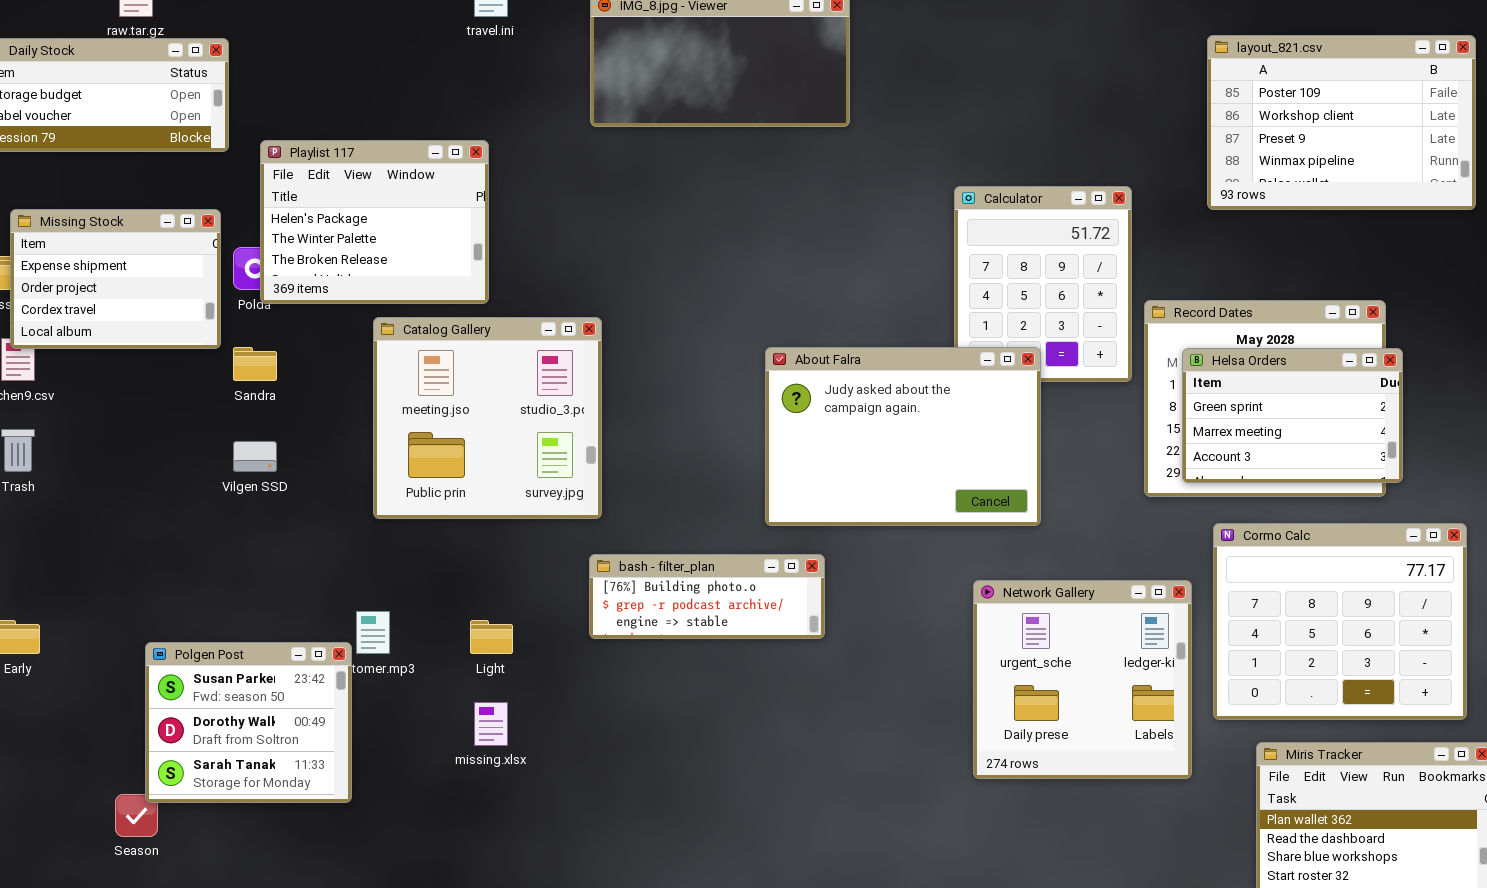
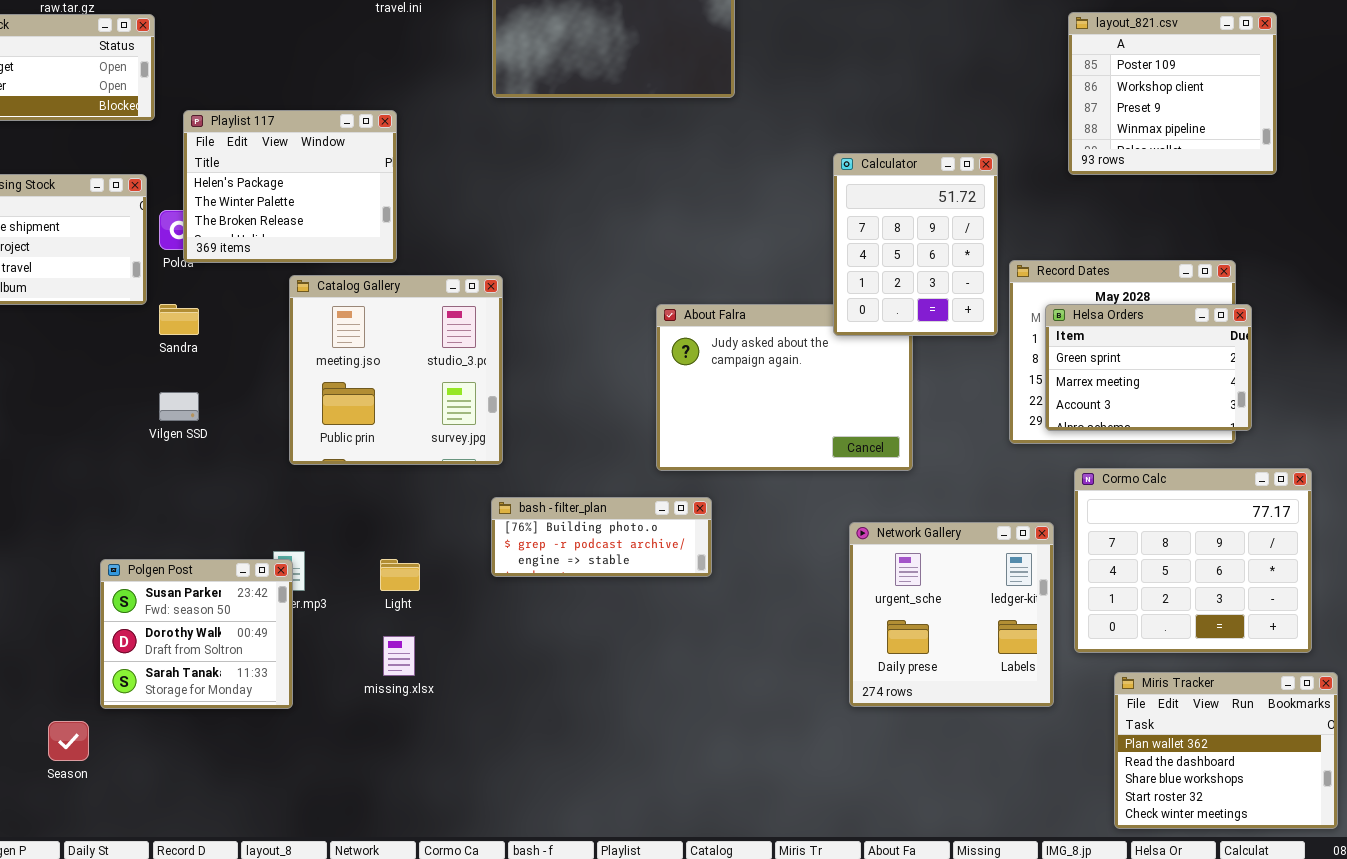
layout_821.csv: [1207,35,1476,210] -> [1068,12,1277,175], resized
Calculator: [954,186,1132,382] -> [833,153,998,336], raised
Polgen Post: [145,642,352,803] -> [100,559,293,709], moved

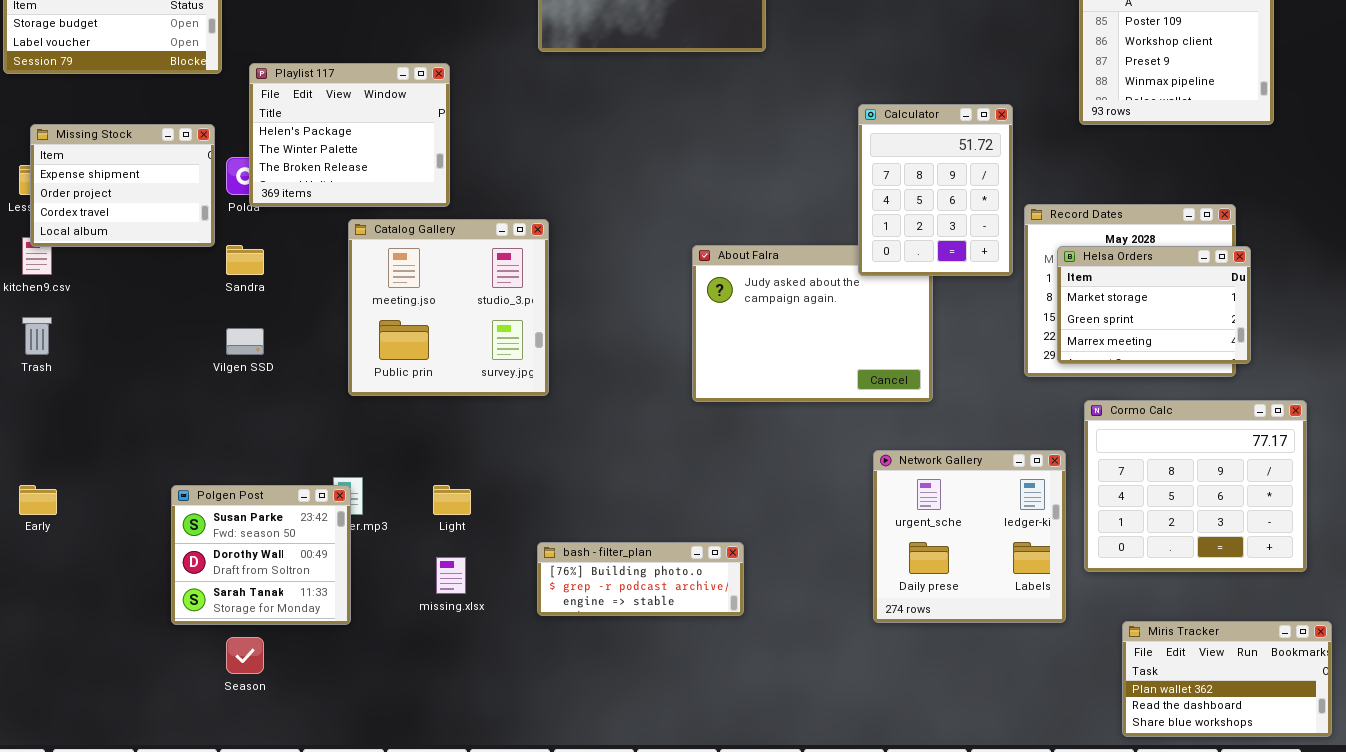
Helsa Orders: [1045,304,1252,431] -> [1057,246,1251,364], scrolled up 1 row
bash - filter_plan: [491,497,712,577] -> [537,542,744,616], moved
Miris Tracker: [1114,672,1338,829] -> [1122,621,1332,737], resized
Season: [48,721,89,761] -> [226,637,264,674], moved

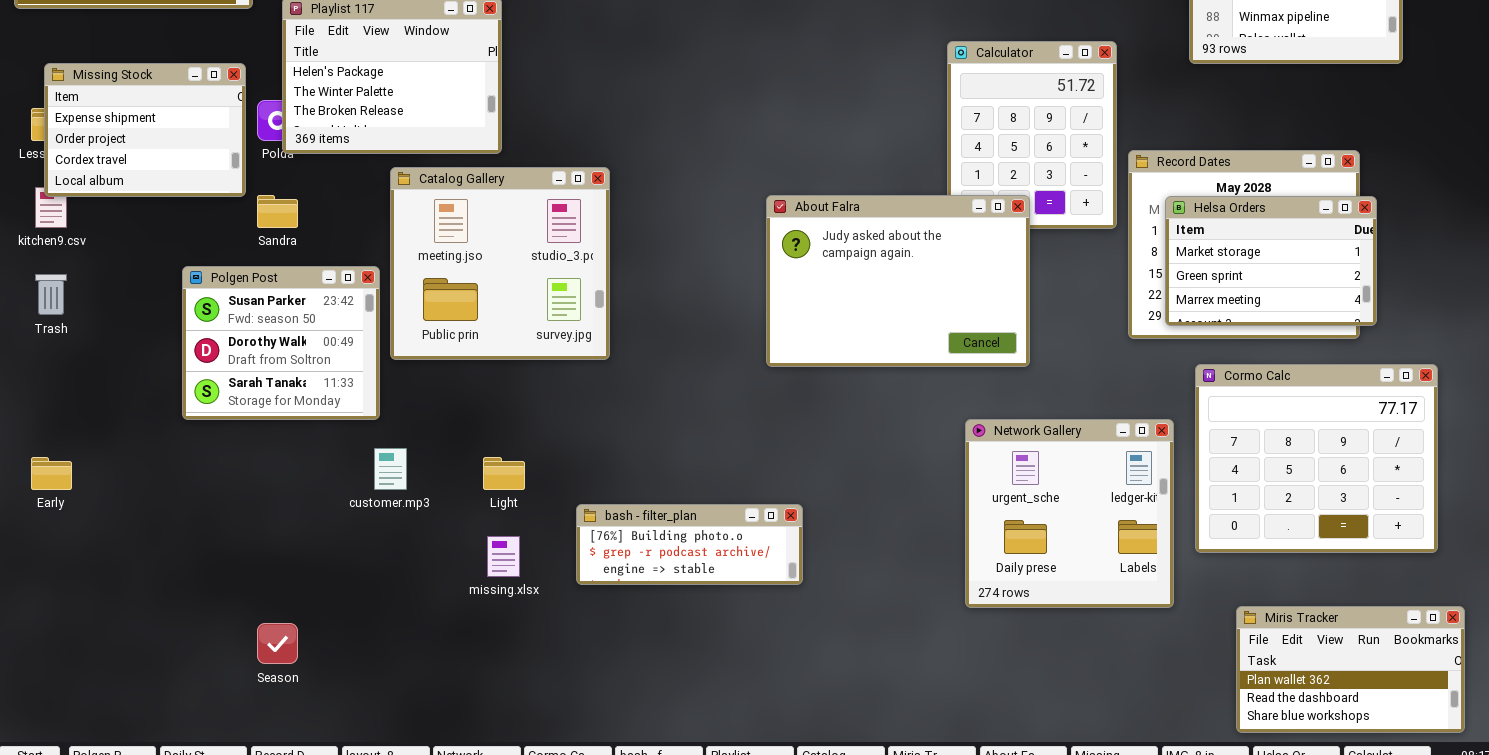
About Falra: [692,245,933,402] -> [766,195,1030,367], raised
Polgen Post: [171,485,351,625] -> [182,266,380,420], moved
bash - filter_plan: [537,542,744,616] -> [576,504,803,585], moved

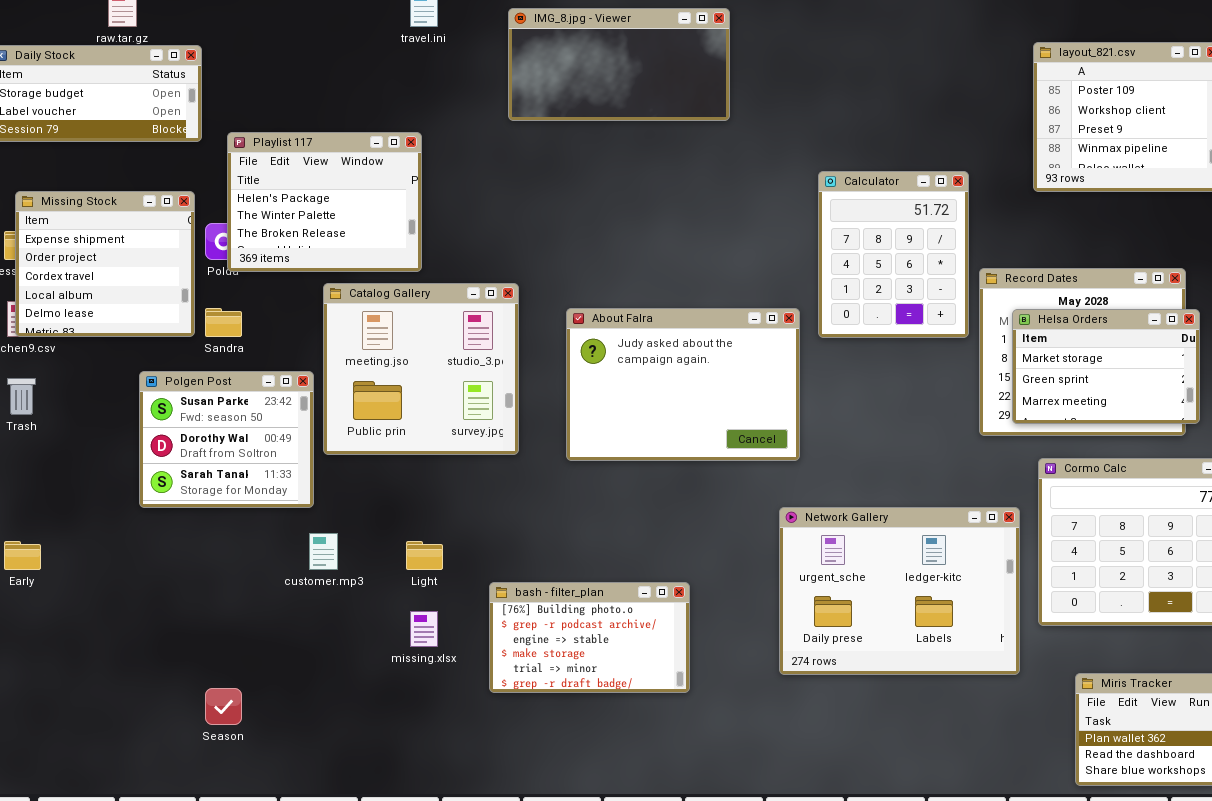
Missing Stock: [44,63,246,197] -> [15,191,195,337], resized
About Falra: [766,195,1030,367] -> [566,308,800,461], moved
Network Gallery: [965,419,1174,608] -> [779,507,1020,675], resized
bash - filter_plan: [576,504,803,585] -> [489,582,690,693], resized

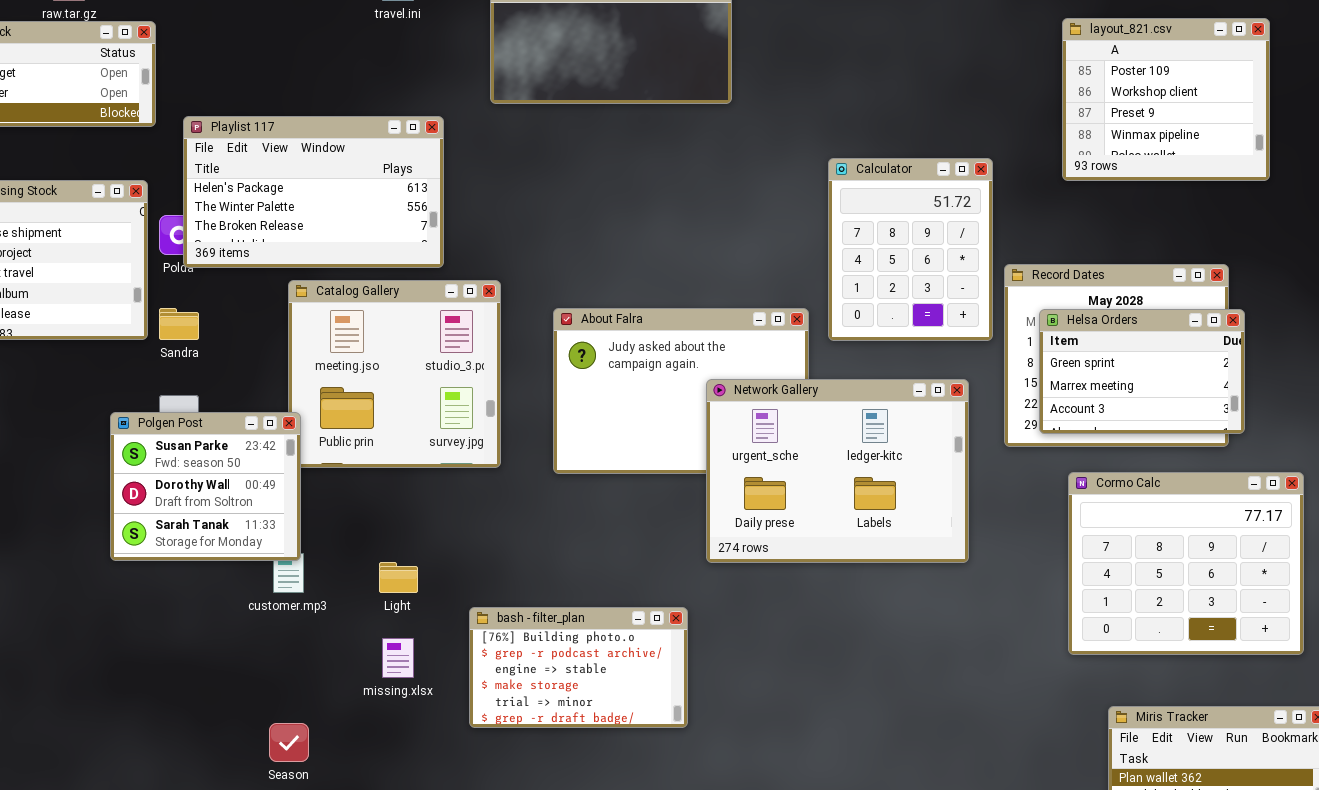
Playlist 117: [227,132,422,272] -> [183,116,444,268], resized
Helsa Orders: [1012,309,1200,424] -> [1039,309,1245,434], scrolled down 1 row
Polgen Post: [139,371,314,508] -> [110,412,301,561], moved
Network Gallery: [779,507,1020,675] -> [706,379,969,563], moved
Season: [205,688,242,725] -> [269,723,309,762], moved

